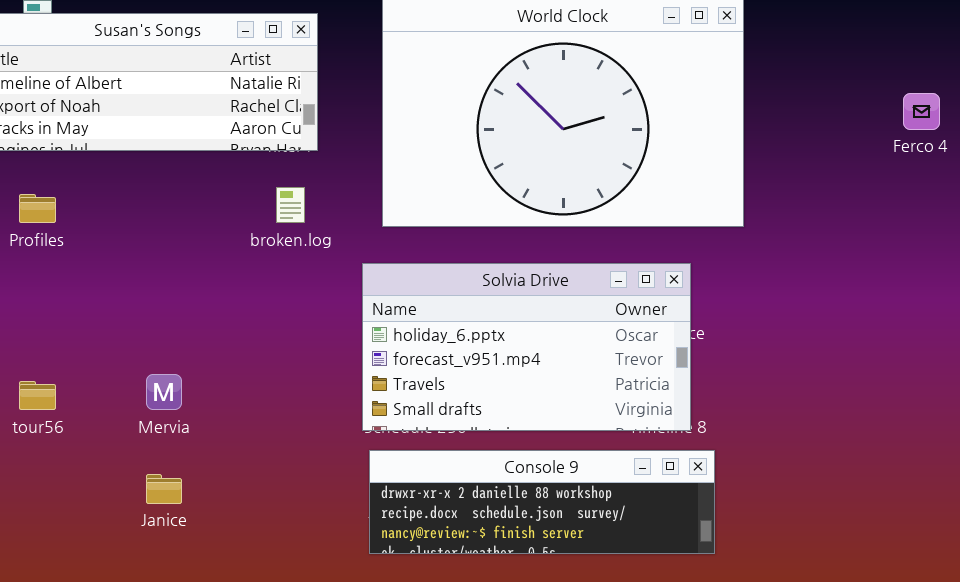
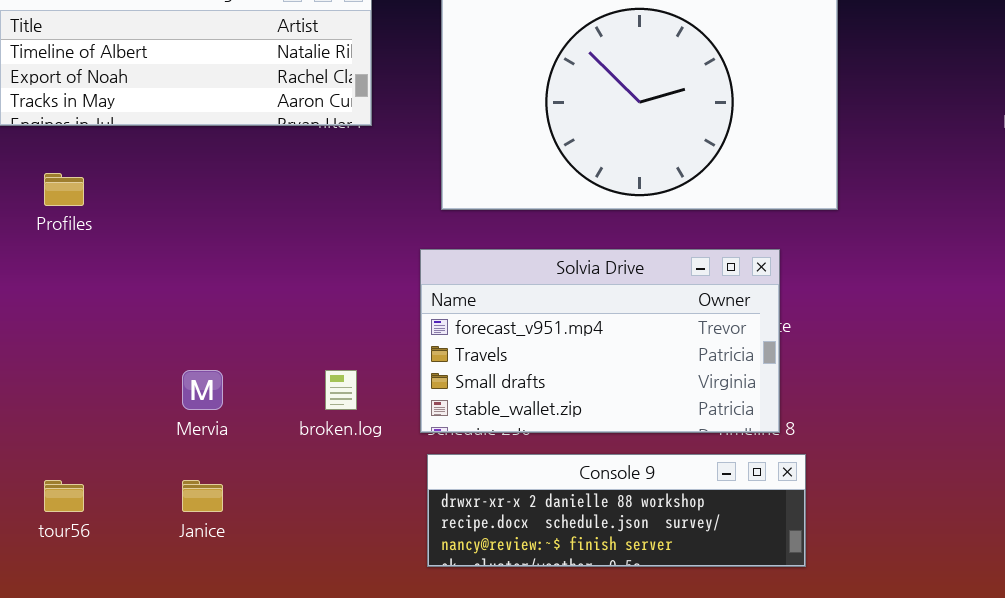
broken.log: [276,187,305,223] -> [325,370,357,410], moved
Solvia Drive: [362,263,691,431] -> [420,249,780,433], scrolled down 1 row
tour56: [19,381,56,410] -> [44,480,84,512], moved

